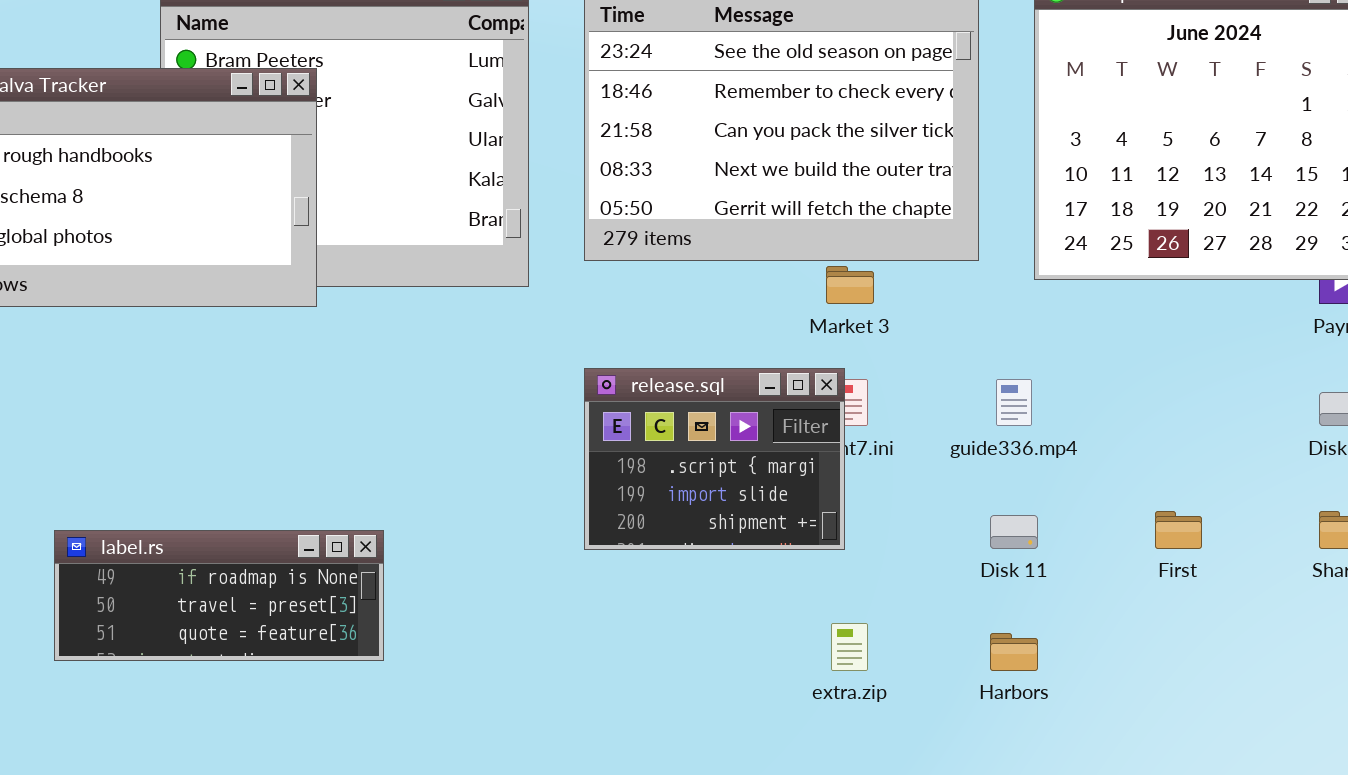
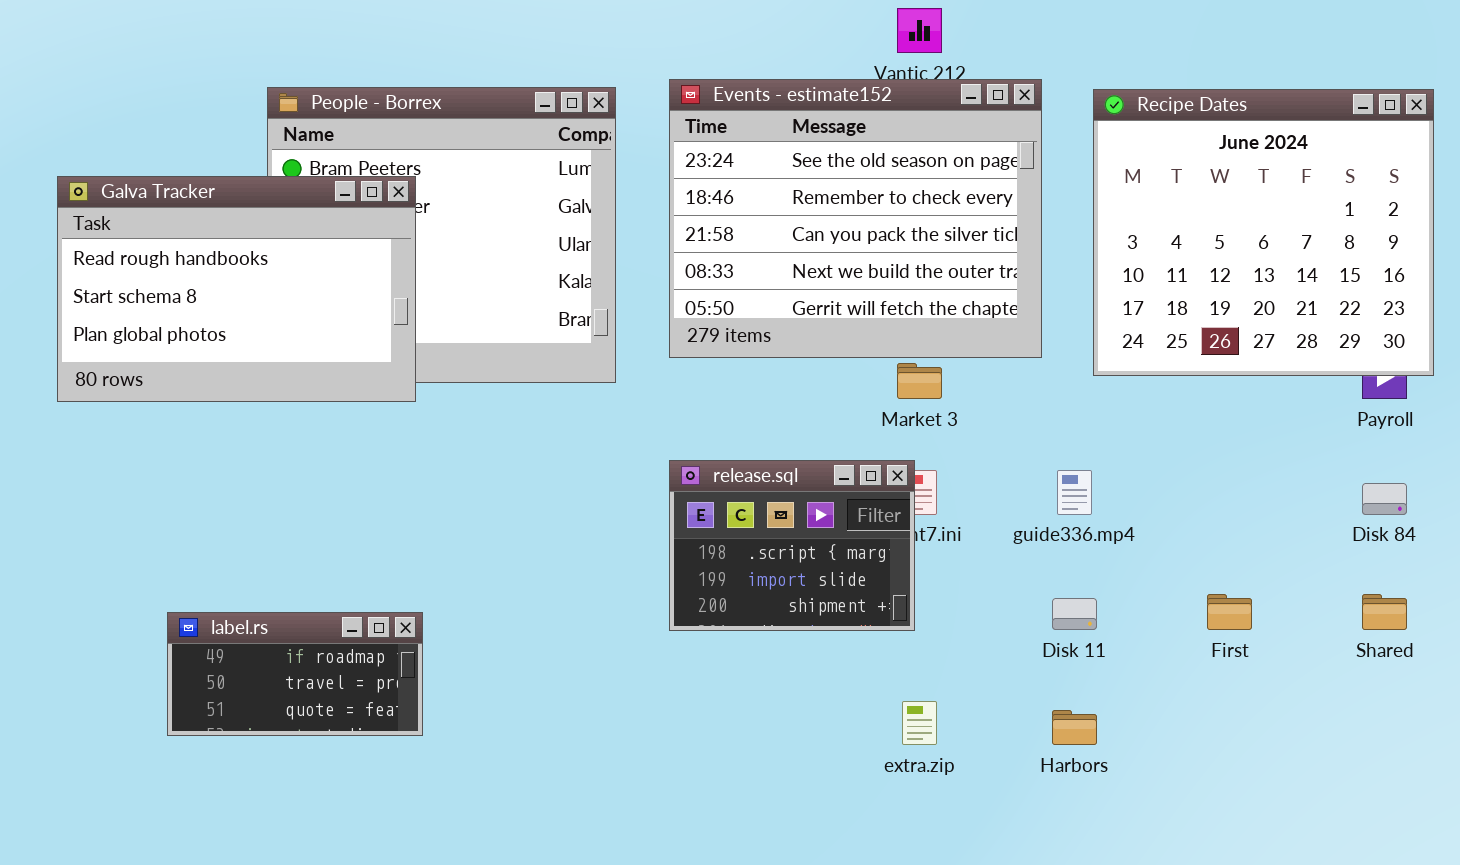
label.rs: [54,530,384,661] -> [167,612,423,736], resized

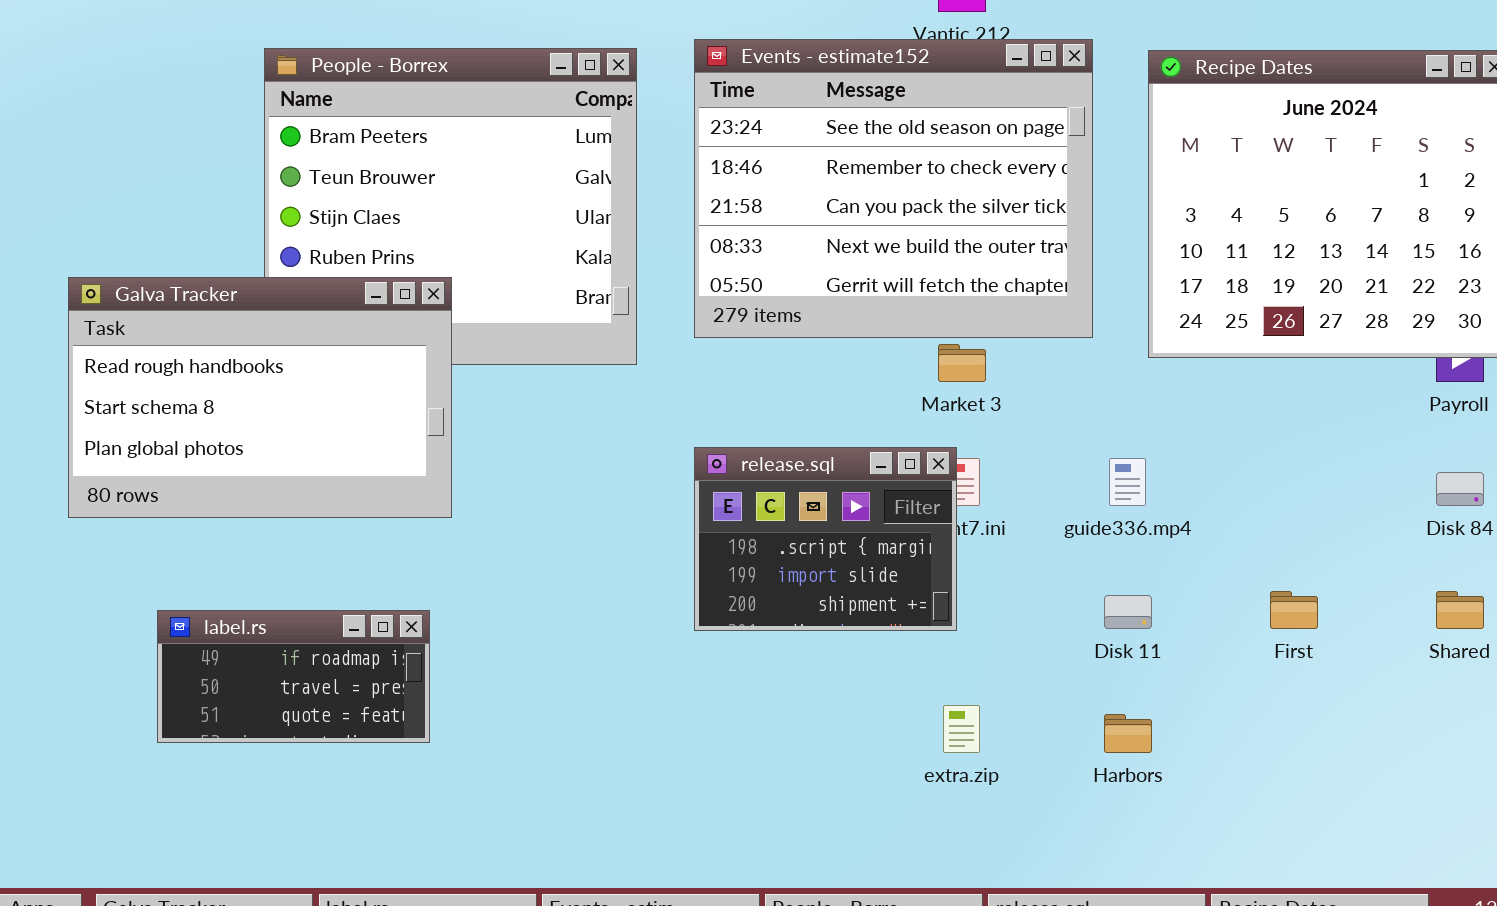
Galva Tracker: [57,176,416,402] -> [68,277,452,518], moved

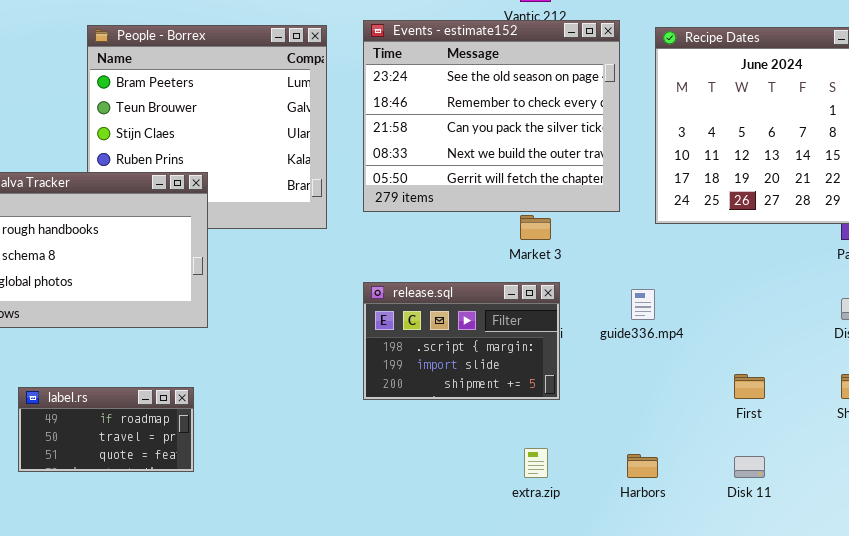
release.sql: [694,447,957,631] -> [363,282,560,400], resized
Disk 11: [1104,595,1152,629] -> [734,456,765,478], moved

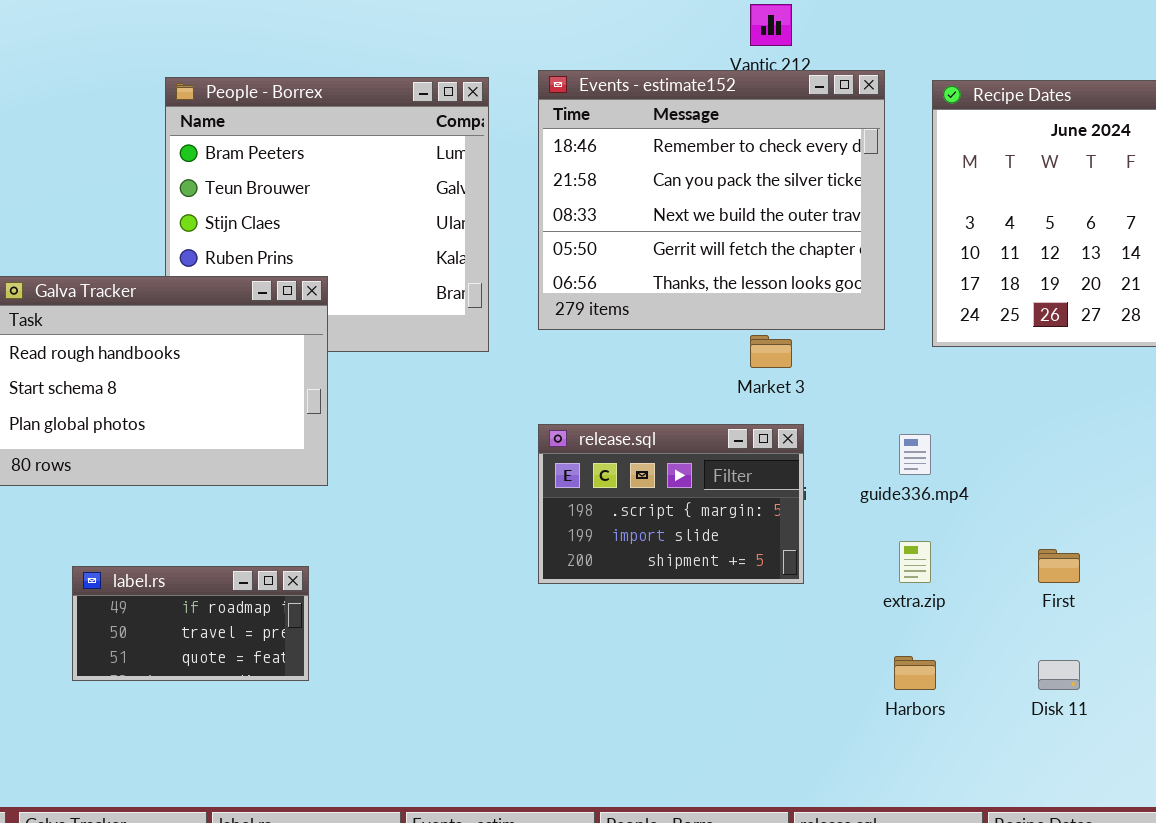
Events - estimate152: [363,20,620,212] -> [538,70,885,330], scrolled down 1 row
extra.zip: [524,448,548,478] -> [899,541,931,583], moved

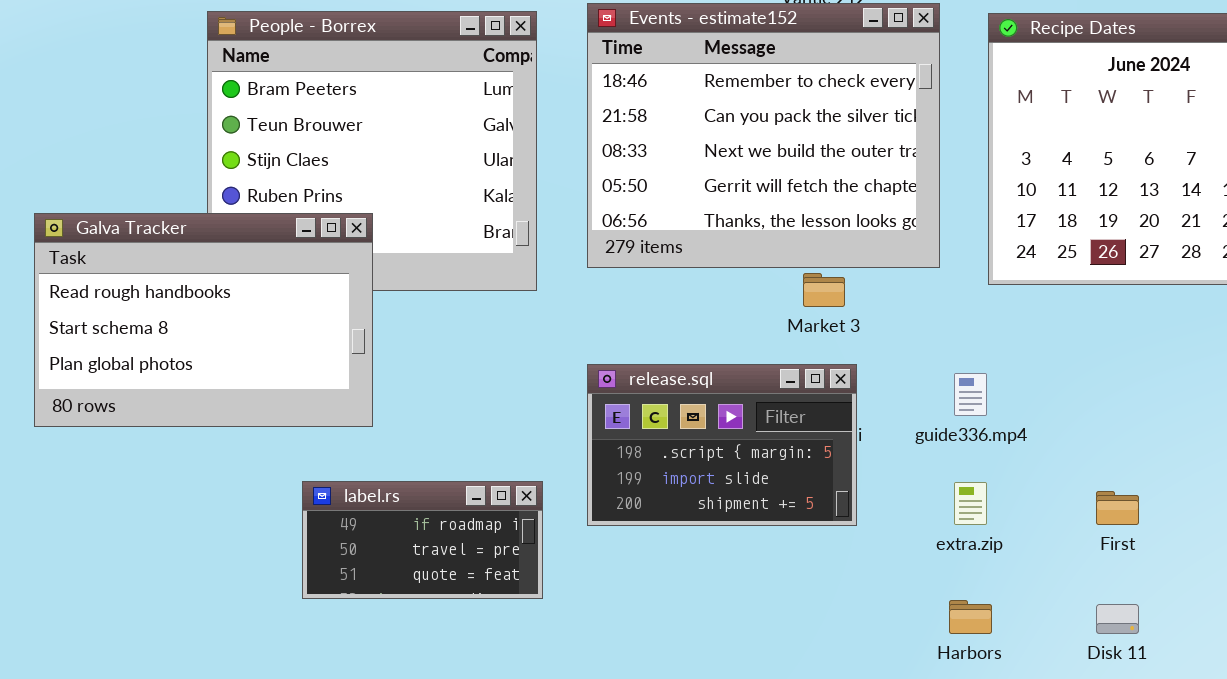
label.rs: [72,566,309,681] -> [302,481,543,599], moved

